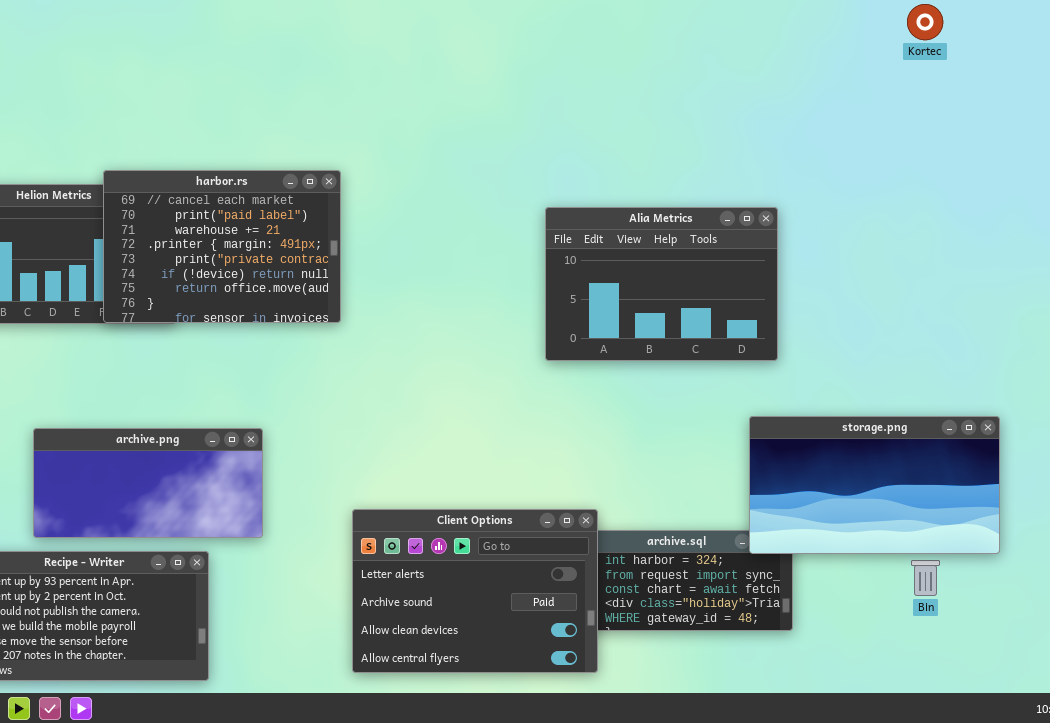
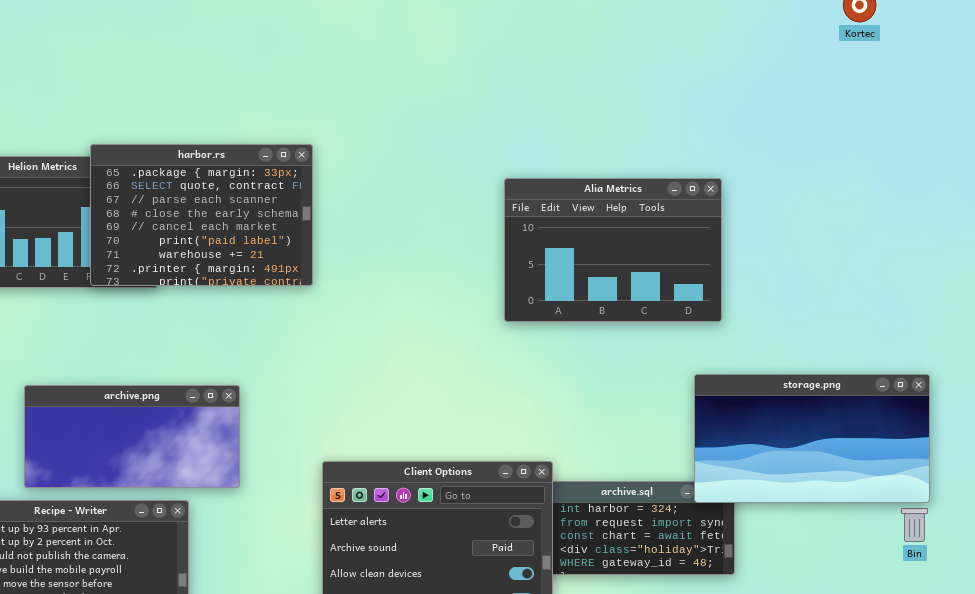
harbor.rs: [103,170,341,323] -> [90,144,313,286], scrolled up 4 rows
Bin: [911,560,940,596] -> [901,508,928,542], moved

